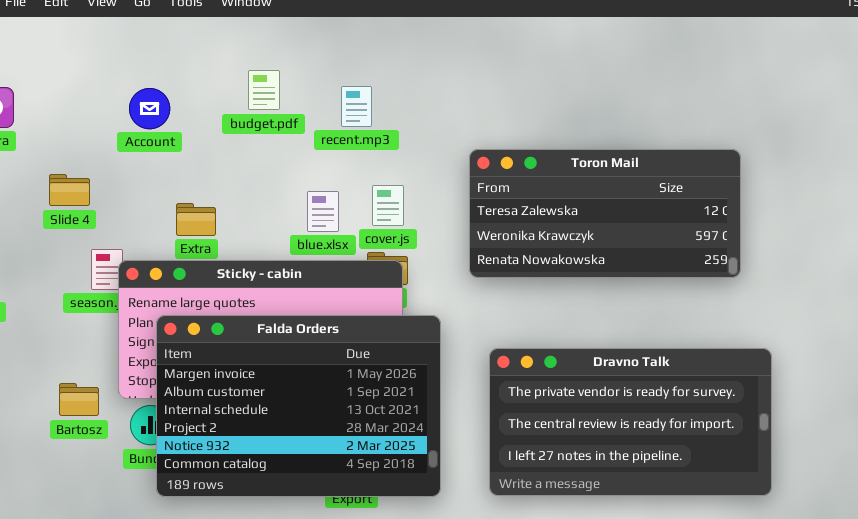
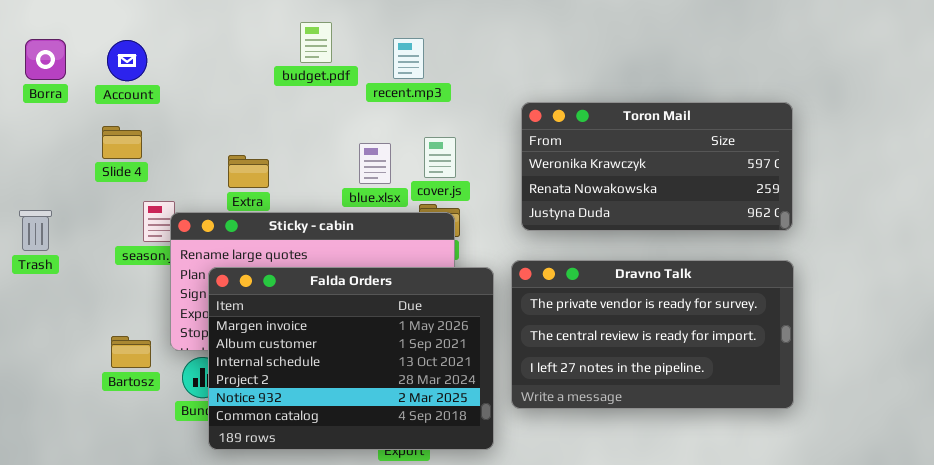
Account: [129,88,170,129] -> [107,40,147,81], moved
Toron Mail: [469,149,741,278] -> [521,102,793,231], scrolled down 1 row
Dravno Talk: [489,348,772,496] -> [511,260,794,409], moved

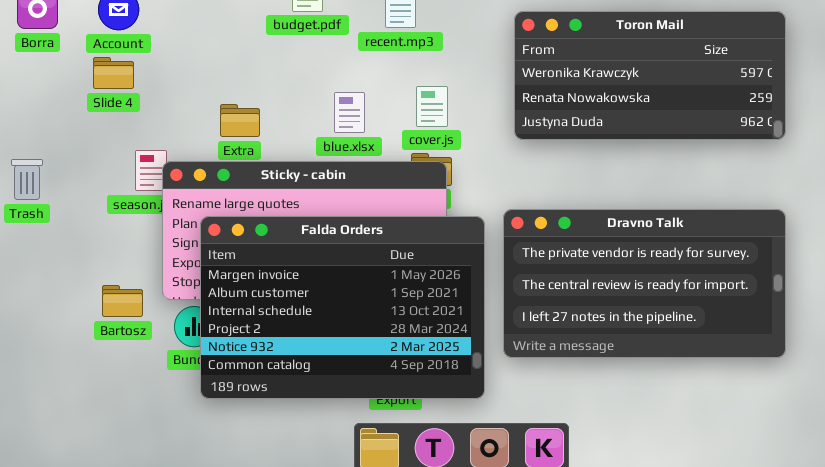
Toron Mail: [521,102,793,231] -> [514,11,786,140], moved
Slide 4: [102,126,142,159] -> [93,57,134,89], moved
blue.xlsx: [359,143,391,184] -> [334,92,365,133], moved

